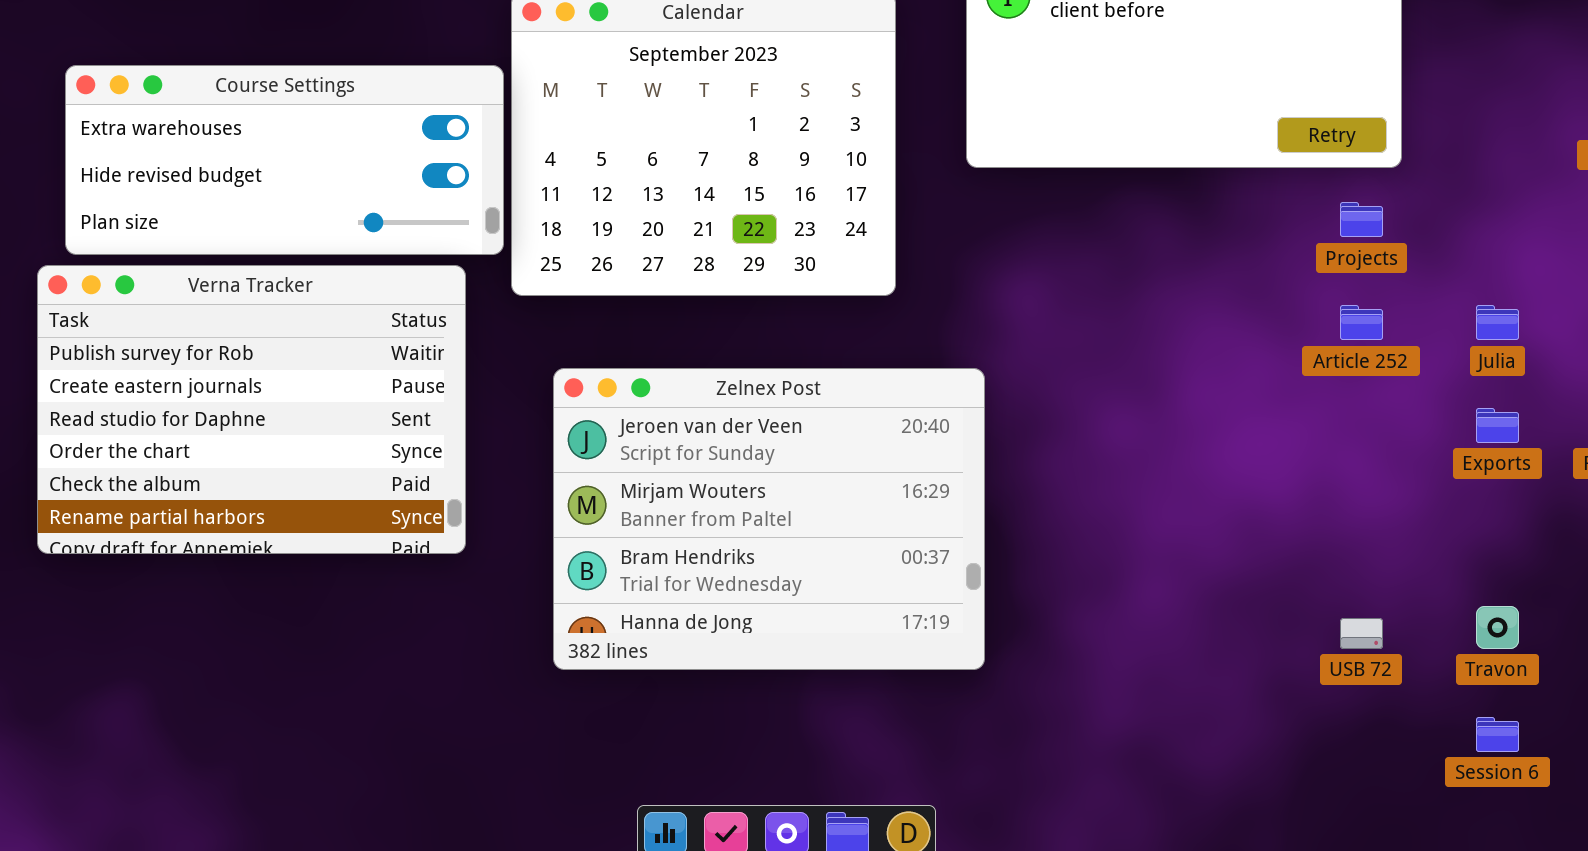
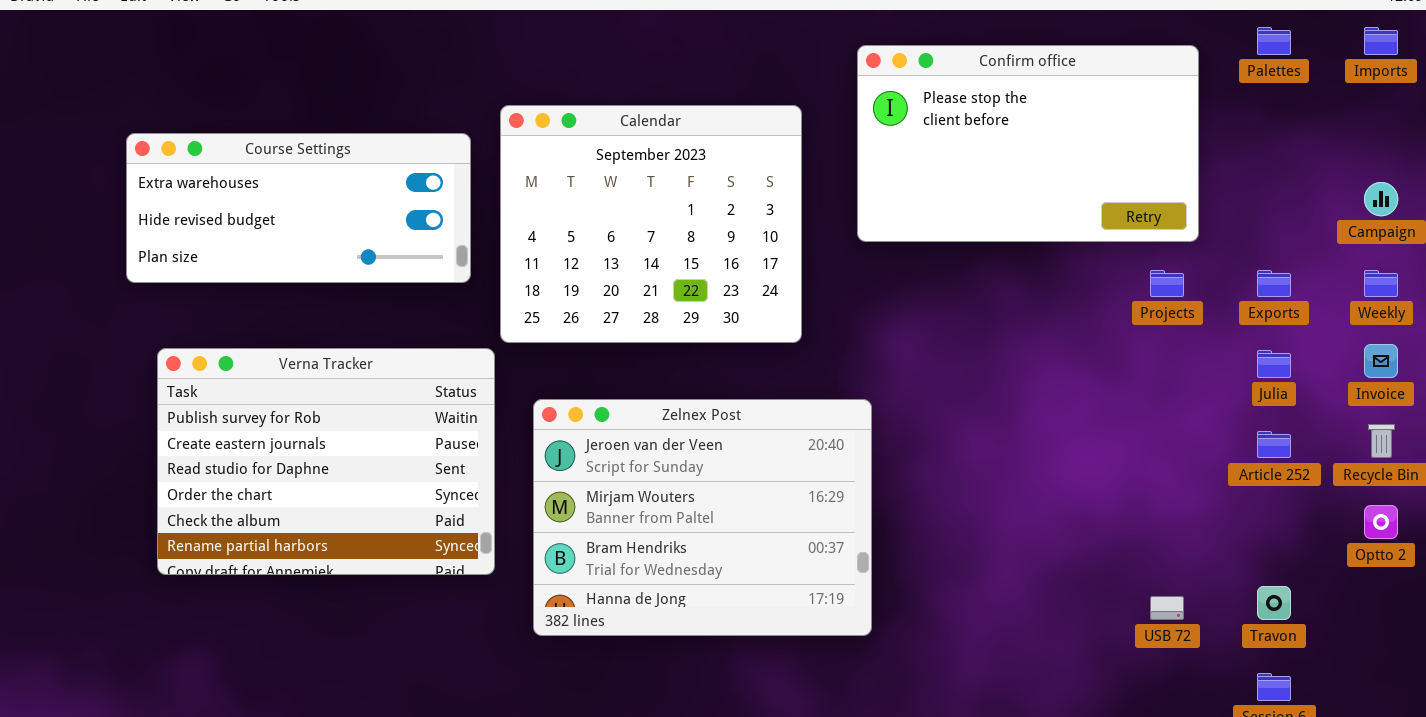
Course Settings: [65,65,504,255] -> [126,133,471,283], moved
Verna Tracker: [37,265,466,554] -> [157,348,495,575], moved
Article 252: [1340,305,1383,340] -> [1257,431,1291,458], moved
Exports: [1476,408,1519,443] -> [1257,270,1291,297], moved

